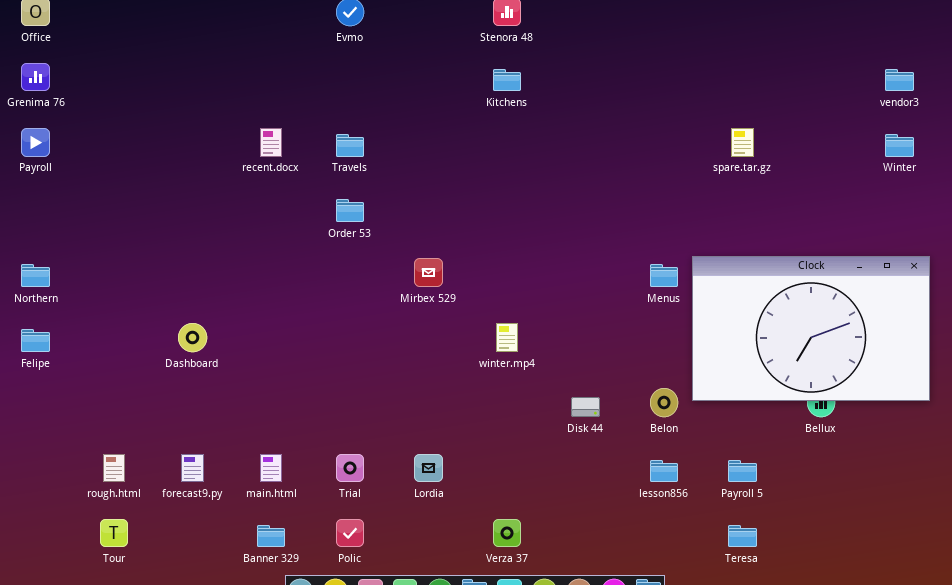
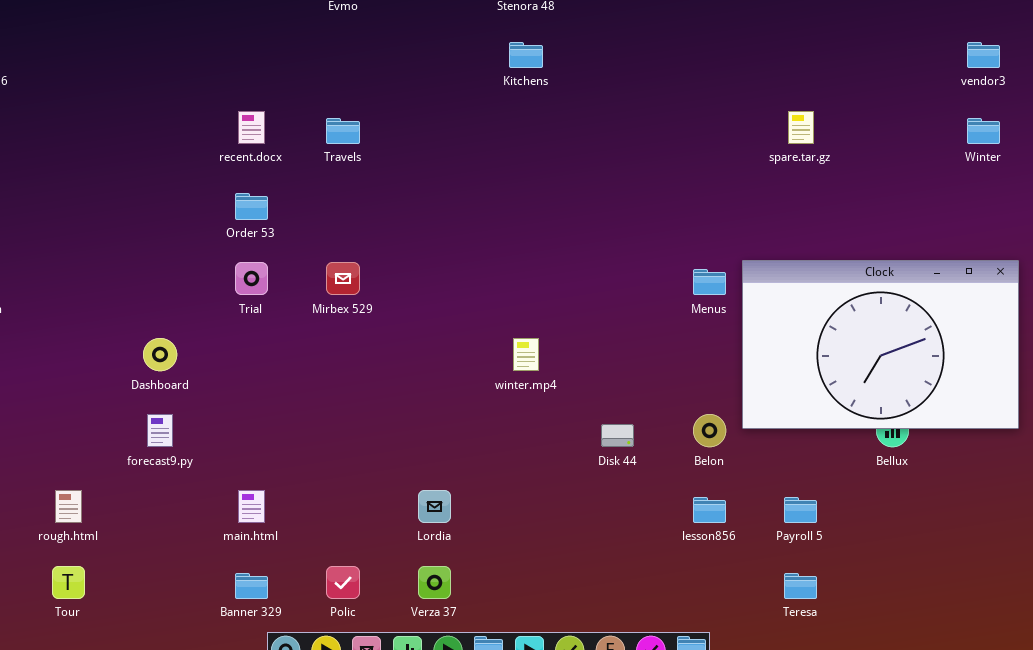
Order 53: [336,199,364,222] -> [235,193,268,220], moved
Mirbex 529: [414,258,443,287] -> [326,262,360,295], moved
forecast9.py: [181,454,204,482] -> [147,414,173,447], moved
Trial: [336,454,364,482] -> [235,262,268,295], moved
Verza 37: [493,519,521,547] -> [418,566,451,599], moved

